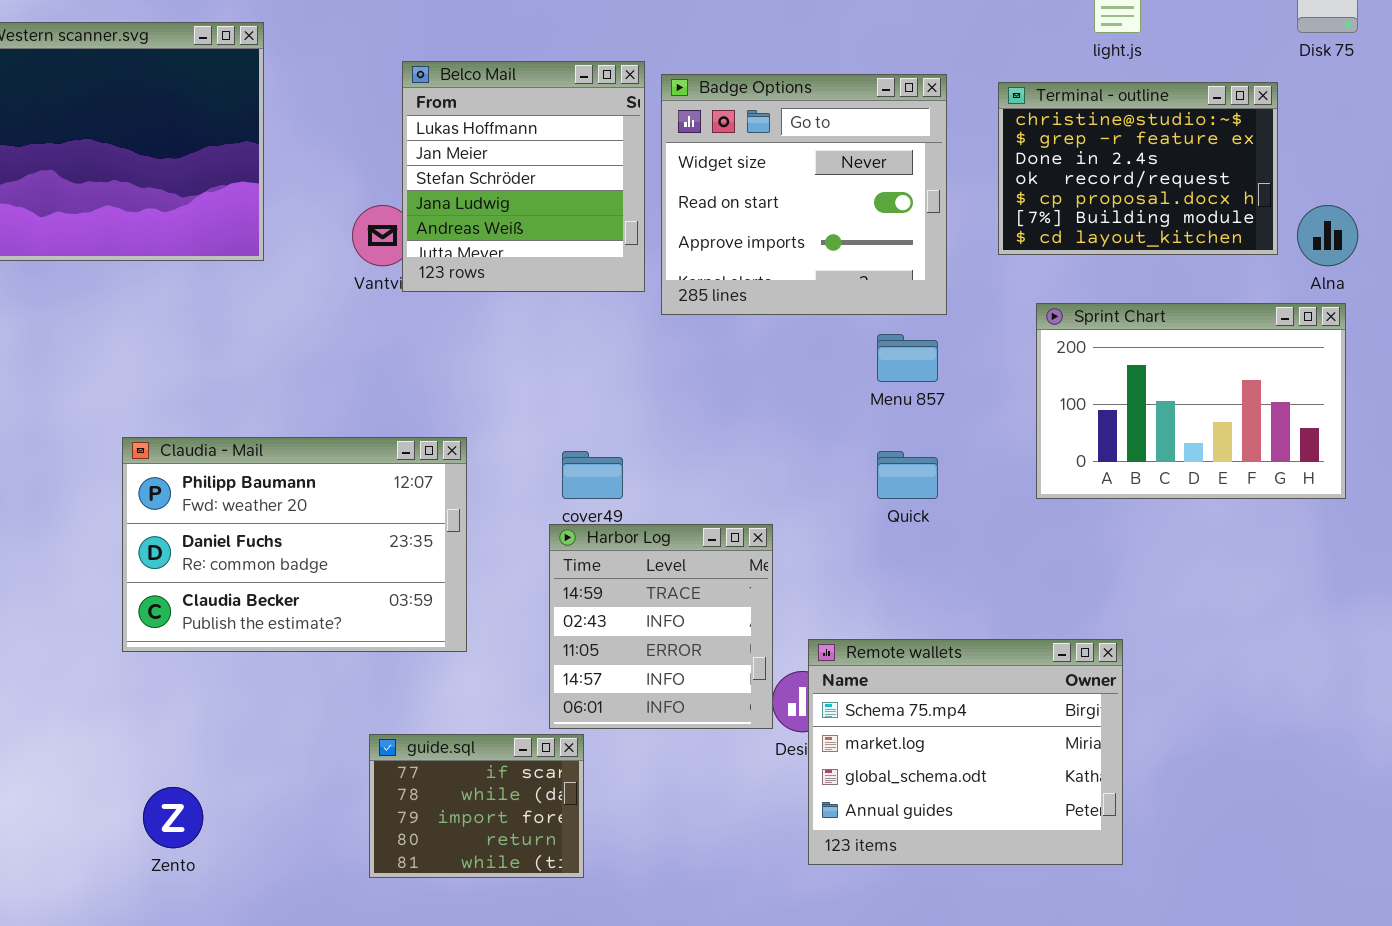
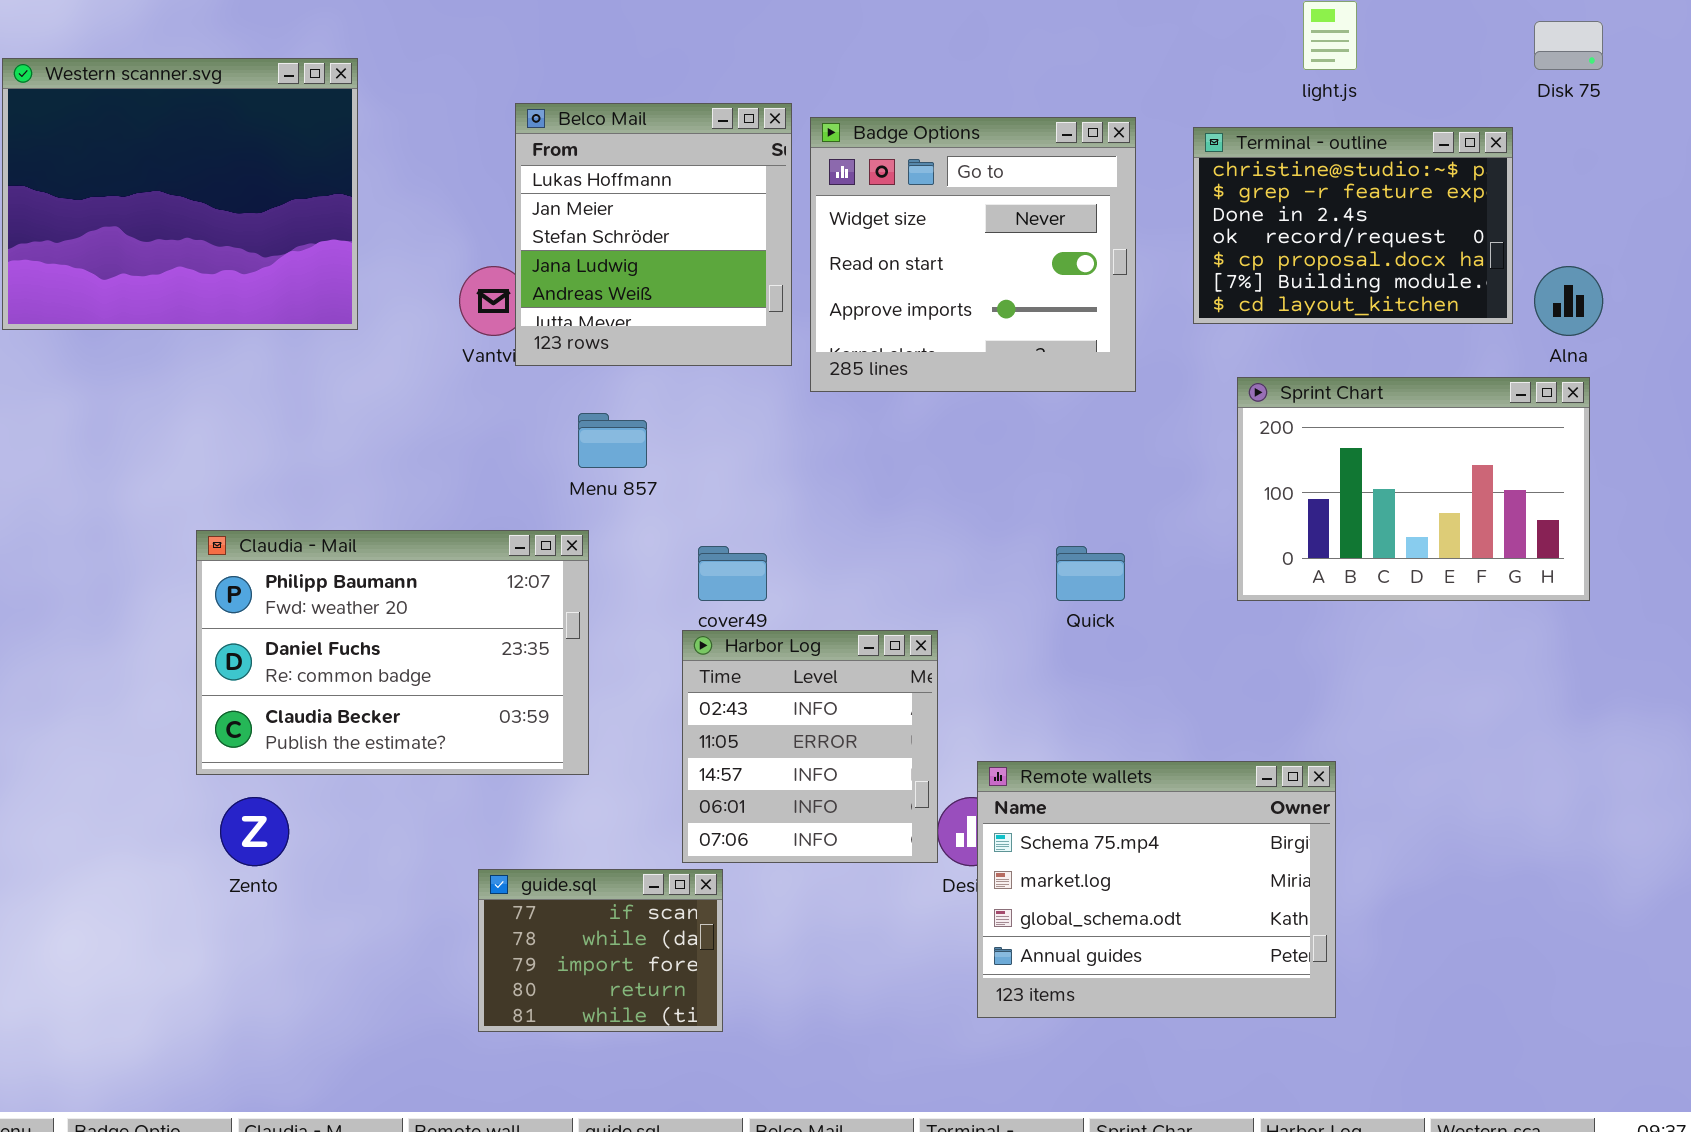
Menu 857: [877,334,938,382] -> [578,413,647,468], moved
Harbor Log: [549,524,773,729] -> [682,630,938,863], scrolled down 1 row
Zento: [143,787,203,848] -> [220,797,289,866], moved

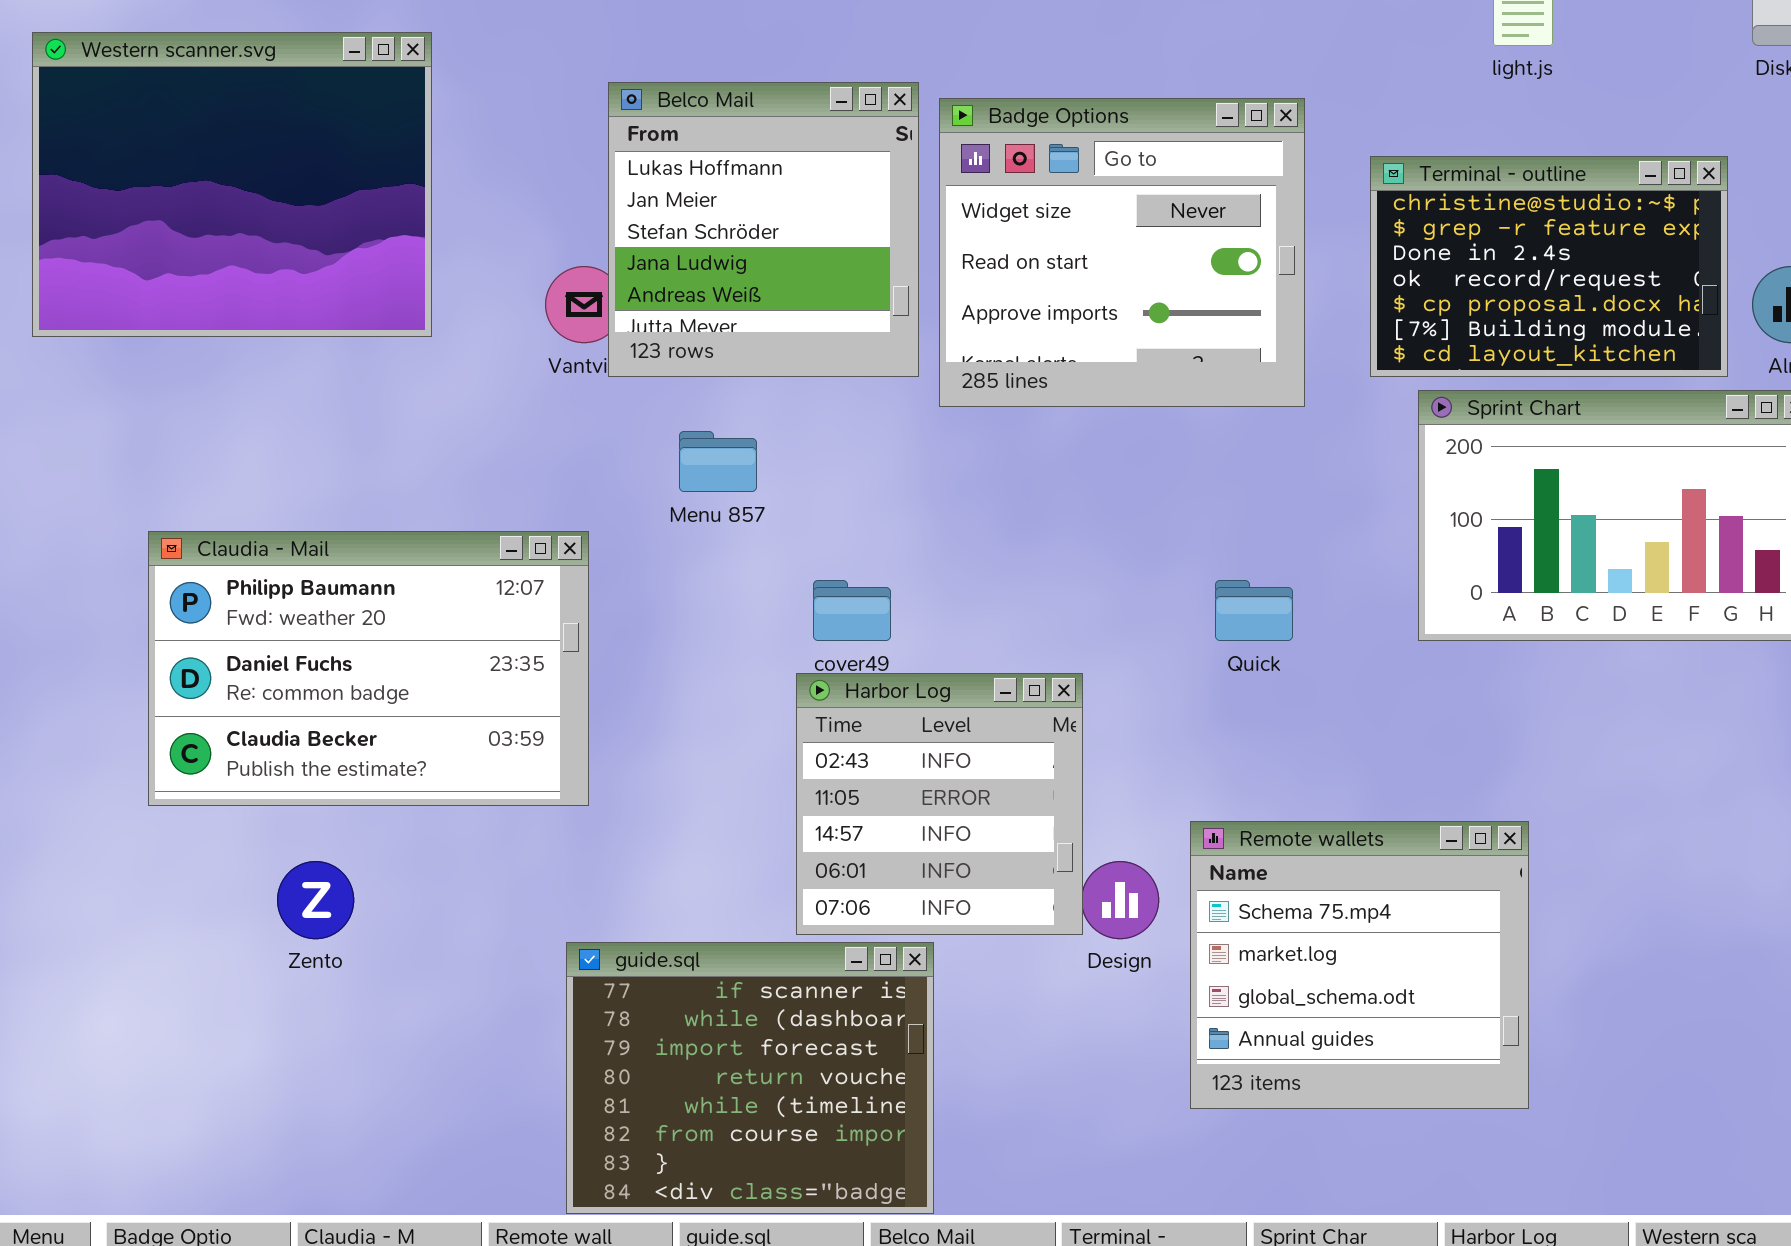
Terminal - outline: [1193,127,1513,324] -> [1370,156,1728,377], moved
Claudia - Mail: [196,530,589,775] -> [148,531,589,806], moved
Remote wallets: [977,761,1336,1018] -> [1190,821,1529,1109], resized
guide.sql: [478,869,723,1032] -> [566,942,934,1214], resized

